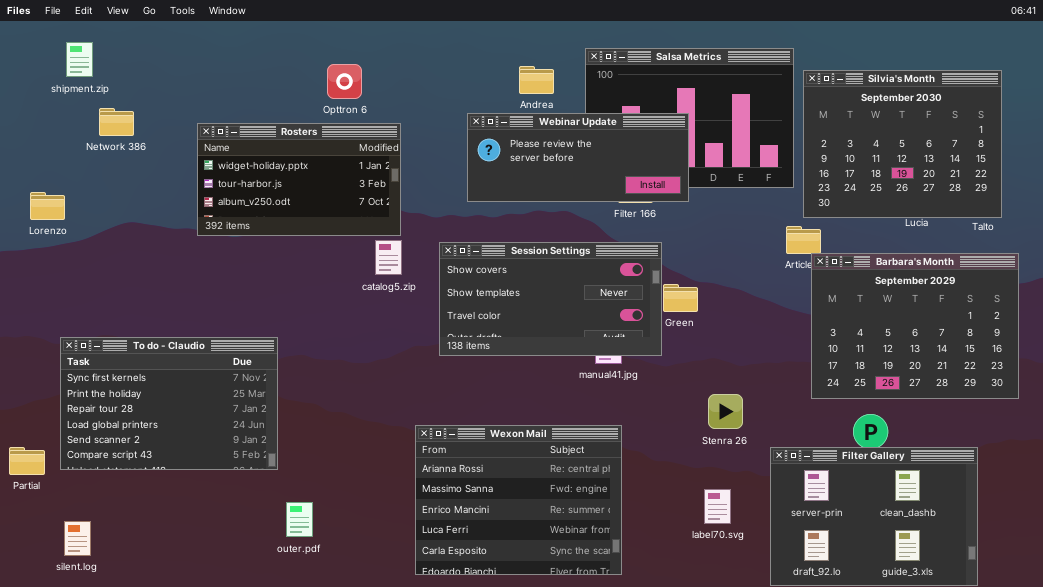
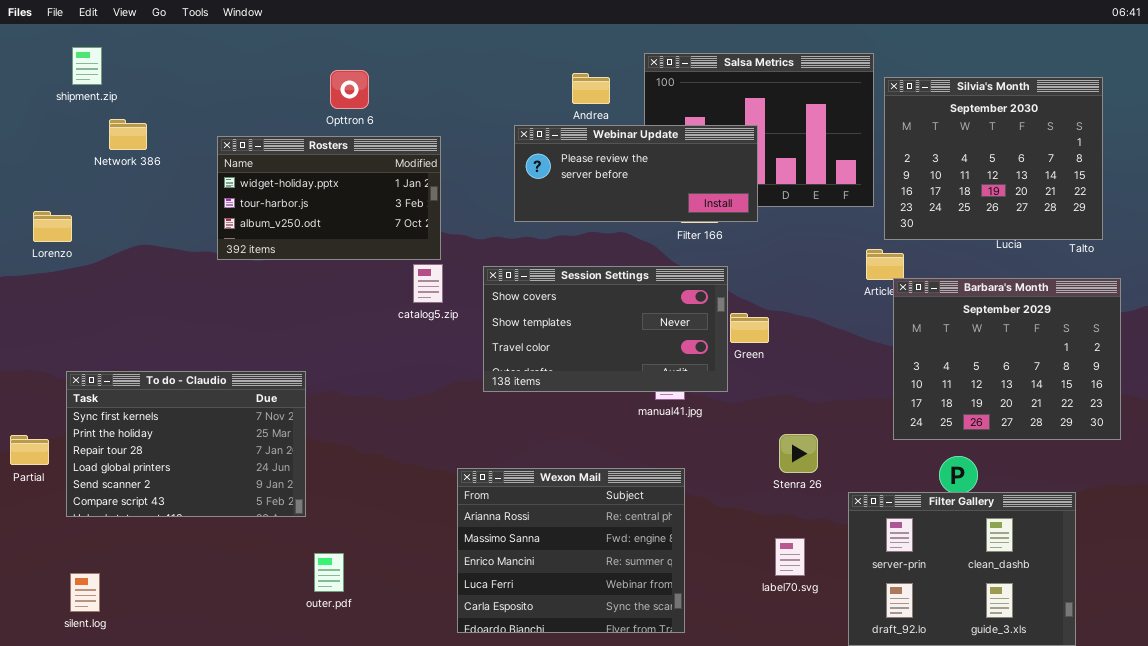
Opttron 6: [327,64,362,99] -> [330,70,369,109], moved
Partial: [9,447,45,475] -> [10,435,49,465], moved

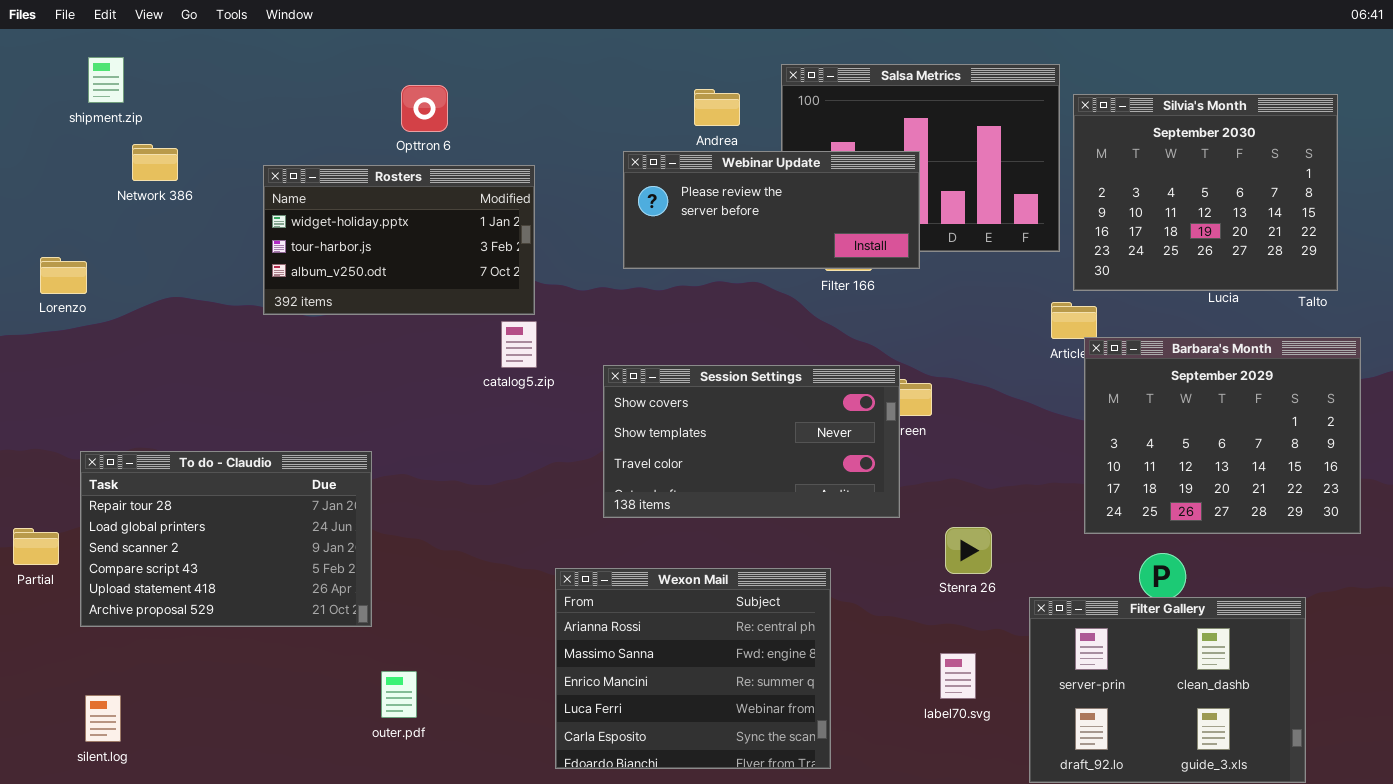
Session Settings: [483,266,728,392] -> [603,365,900,518], moved
To do - Claudio: [66,371,306,517] -> [80,451,372,627], scrolled down 2 rows

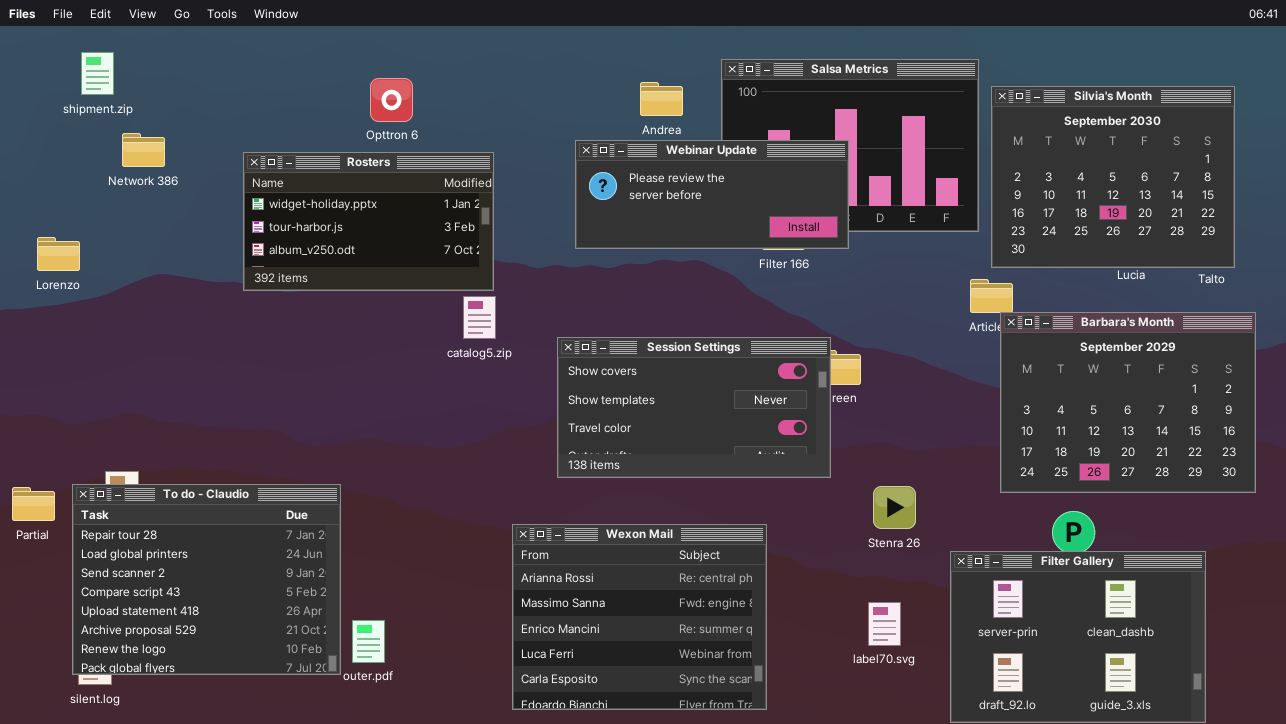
To do - Claudio: [80,451,372,627] -> [72,484,341,675], moved, resized

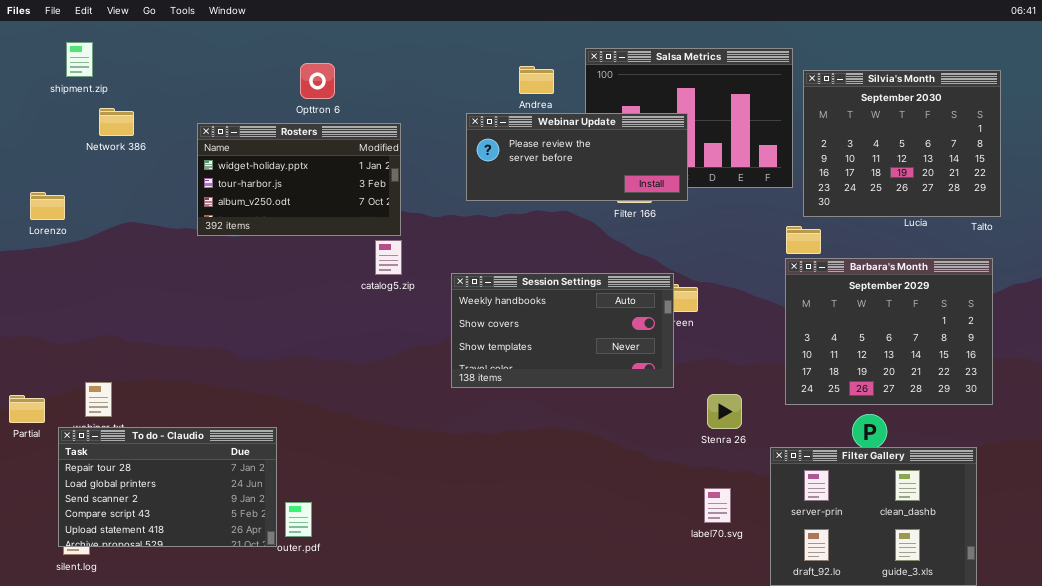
Barbara's Month: [1000,312,1256,493] -> [785,258,993,405], moved
Session Settings: [557,337,831,478] -> [451,273,674,388], scrolled up 1 row
To do - Claudio: [72,484,341,675] -> [58,427,277,547], resized
Wexon Mail: [512,524,767,710] -> none, closed

